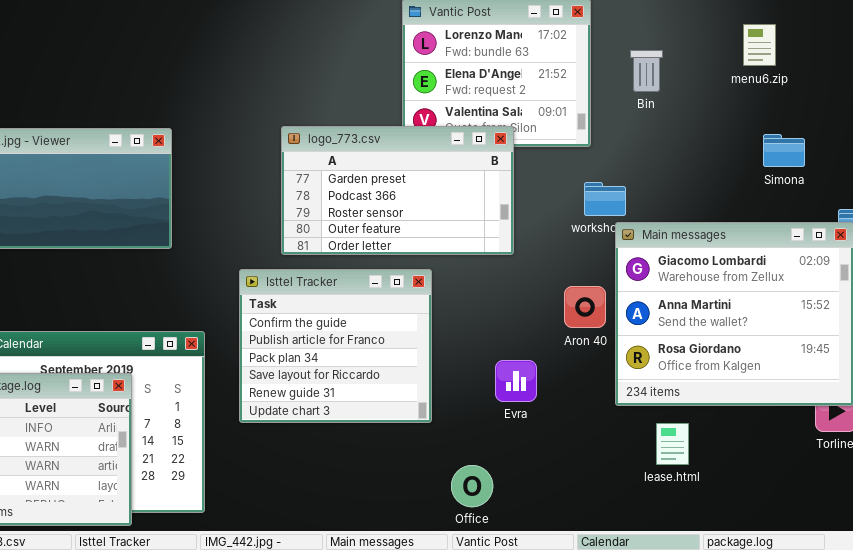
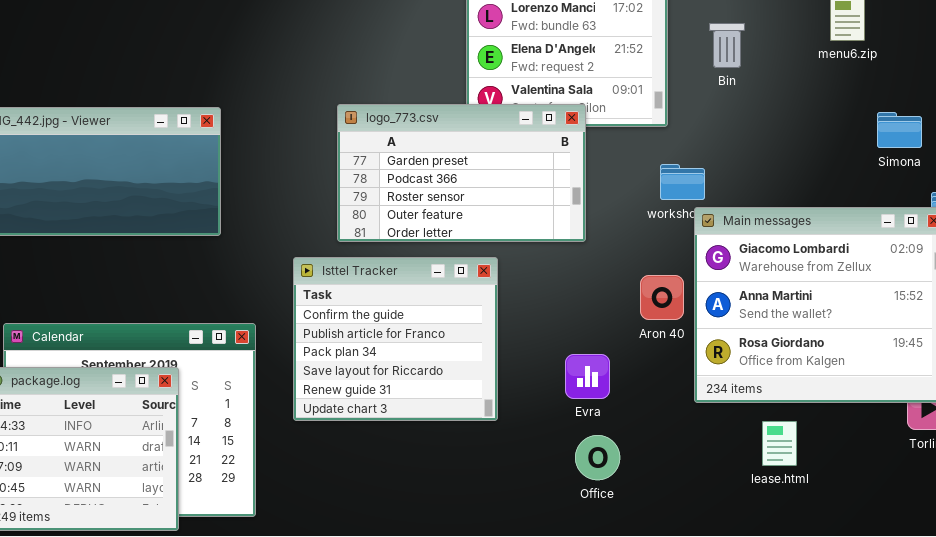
Simona: [763,134,805,167] -> [877,112,922,148], moved
lease.html: [656,423,689,465] -> [762,421,797,466], moved
Office: [451,465,493,507] -> [575,435,620,480], moved

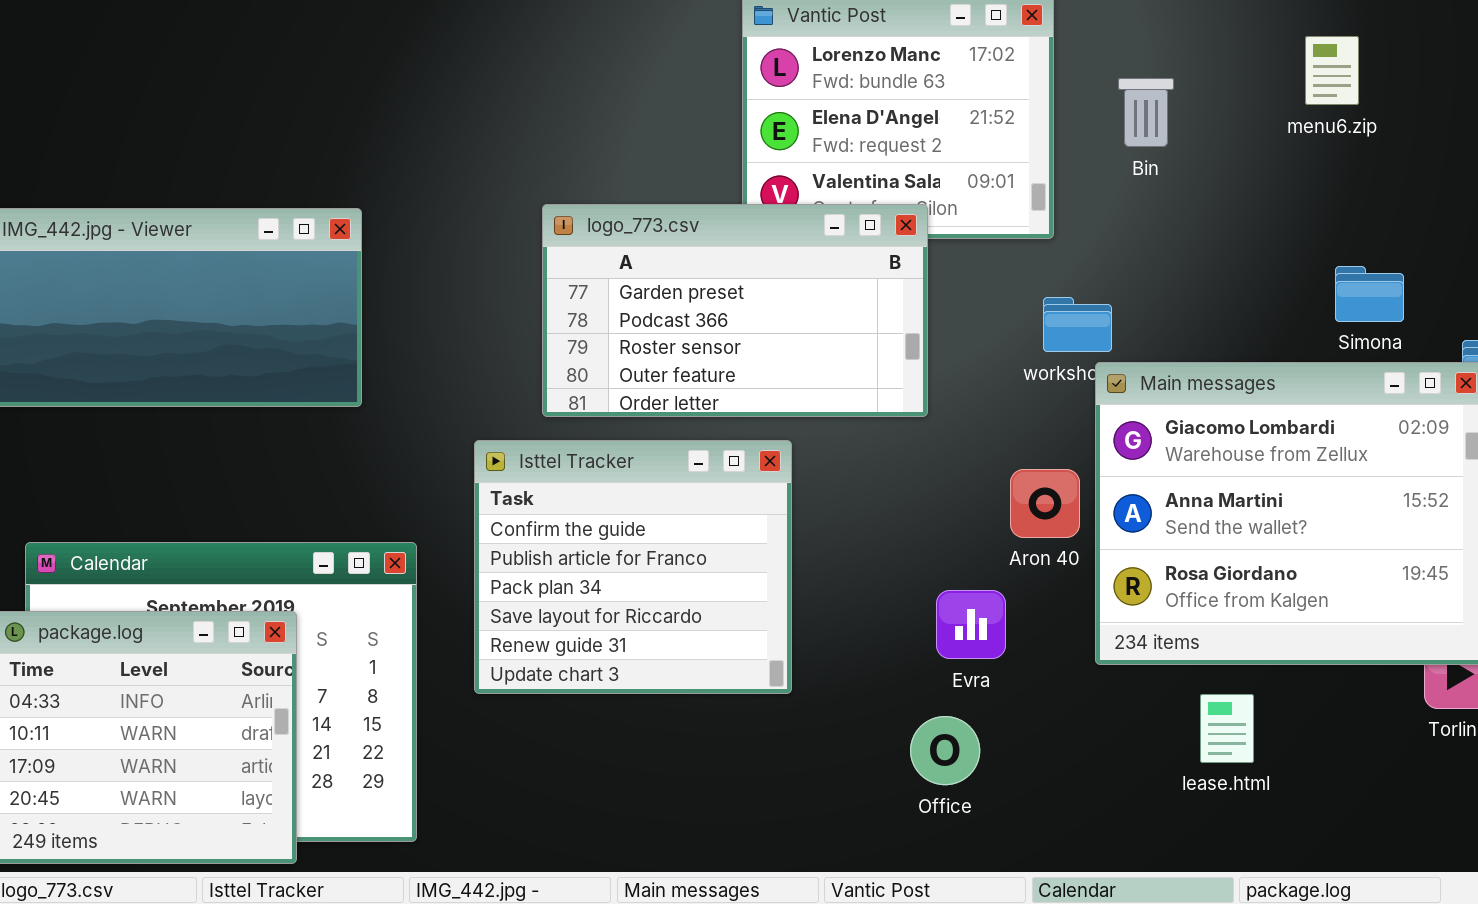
Simona: [877,112,922,148] -> [1335,266,1404,322], moved
Evra: [565,354,610,399] -> [936,590,1006,659], moved

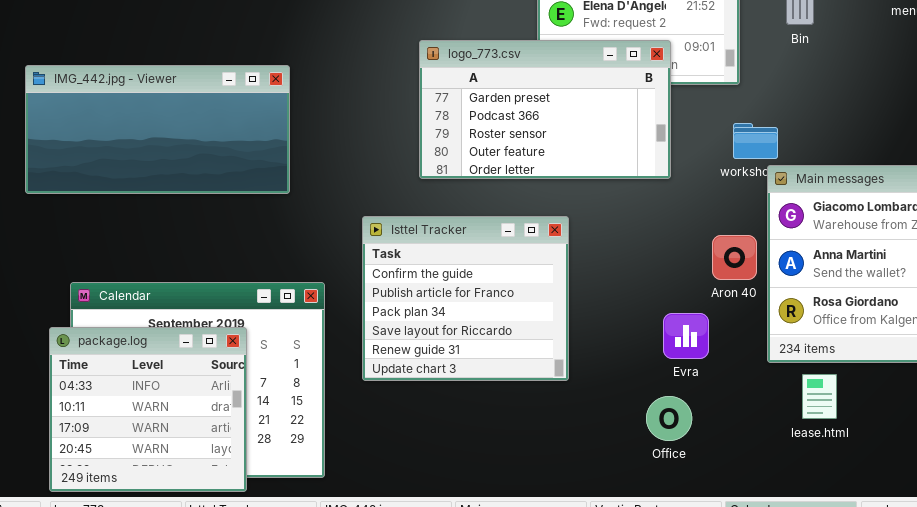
logo_773.csv: [542,204,928,417] -> [419,40,671,179], moved
lease.html: [1200,694,1254,763] -> [802,374,837,419], moved

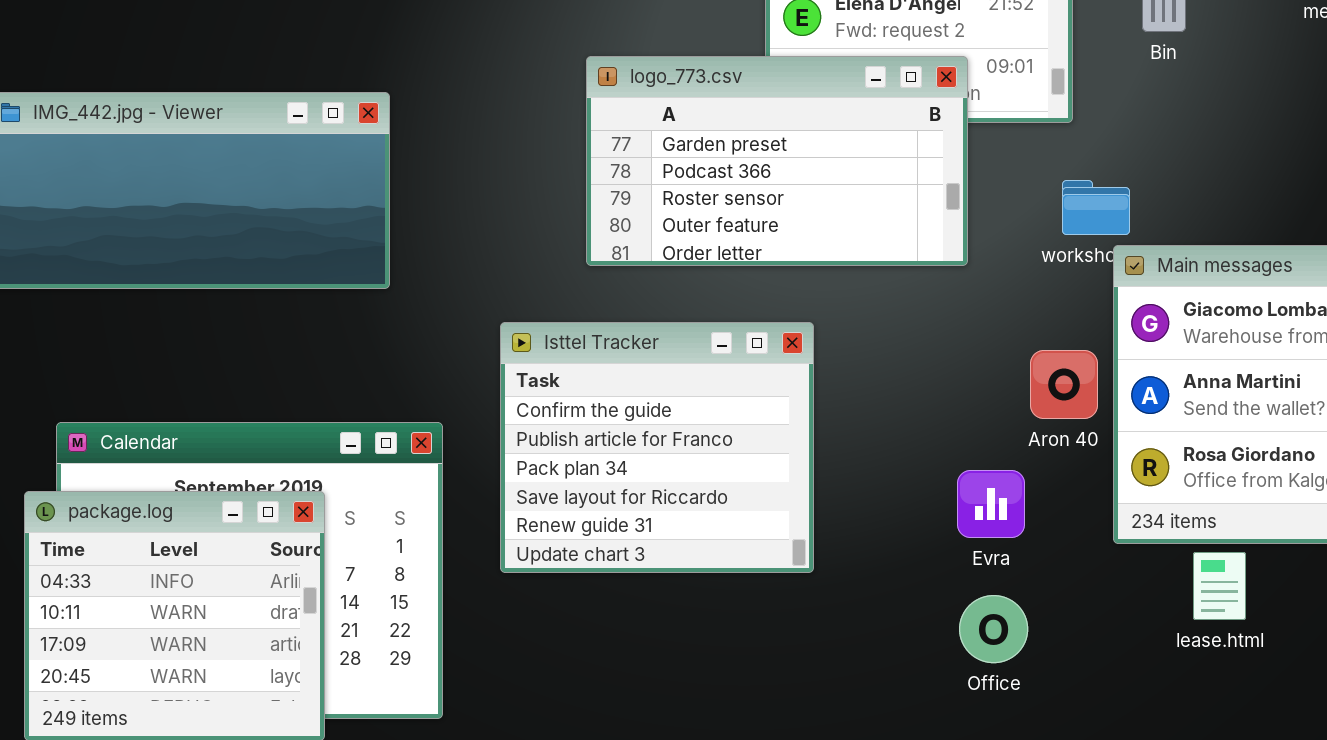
lease.html: [802,374,837,419] -> [1193,552,1246,620], moved
Office: [646,396,692,441] -> [959,595,1028,663], moved

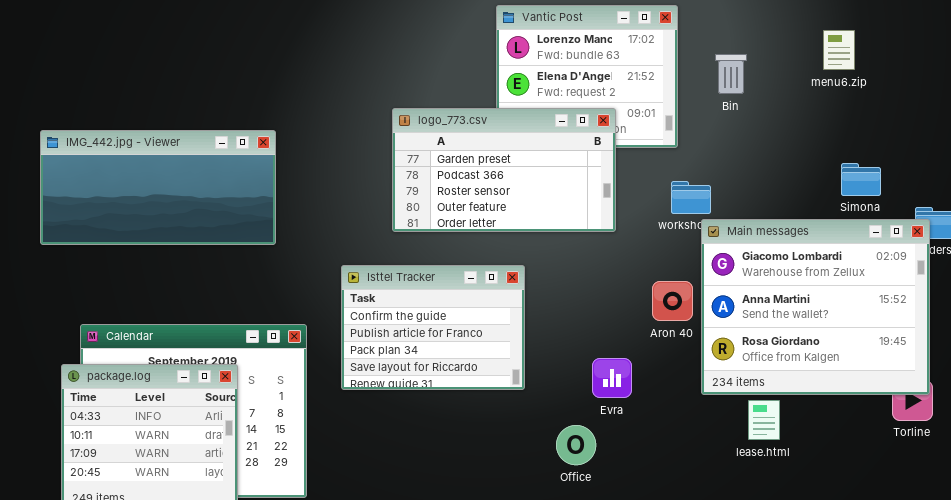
Isttel Tracker: [500,322,814,573] -> [341,265,525,390], resized
Evra: [957,470,1025,538] -> [592,358,632,398], moved
Office: [959,595,1028,663] -> [556,425,596,465], moved

